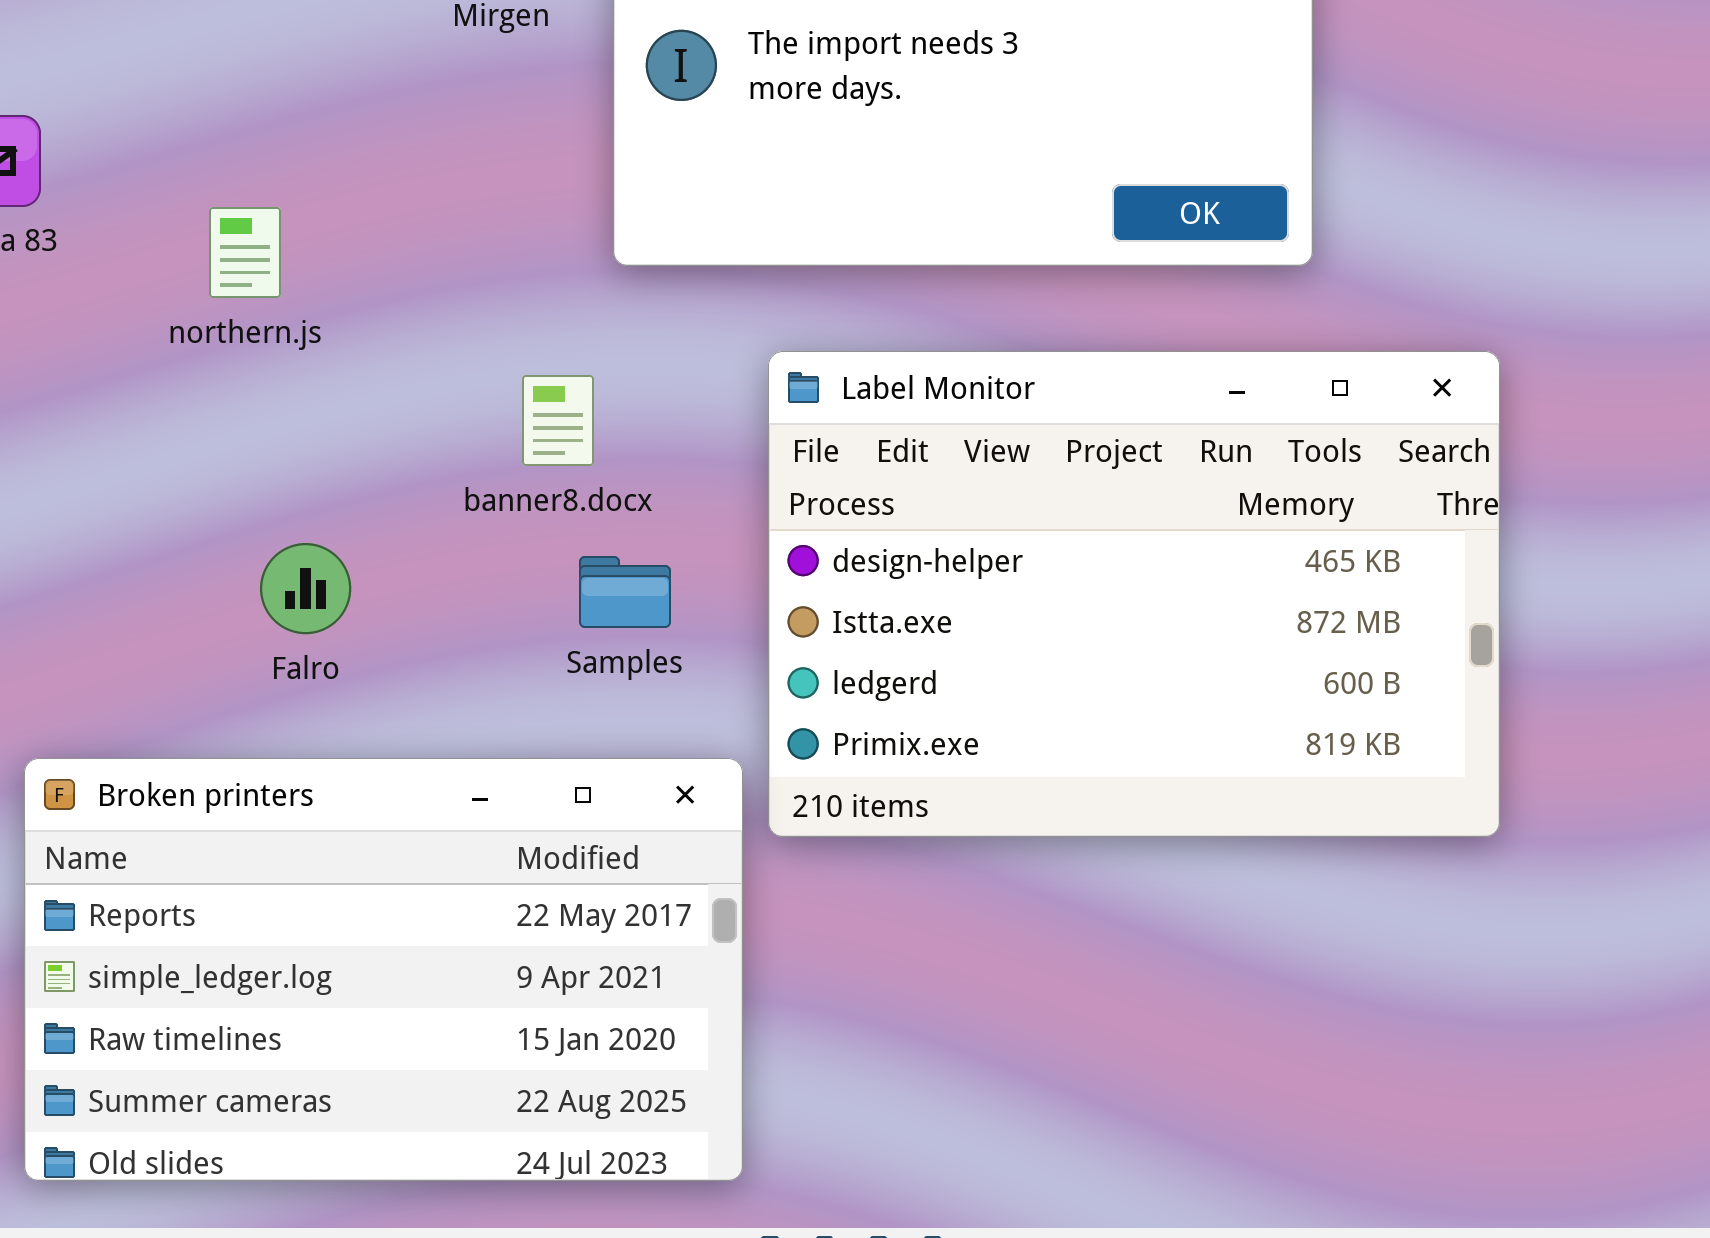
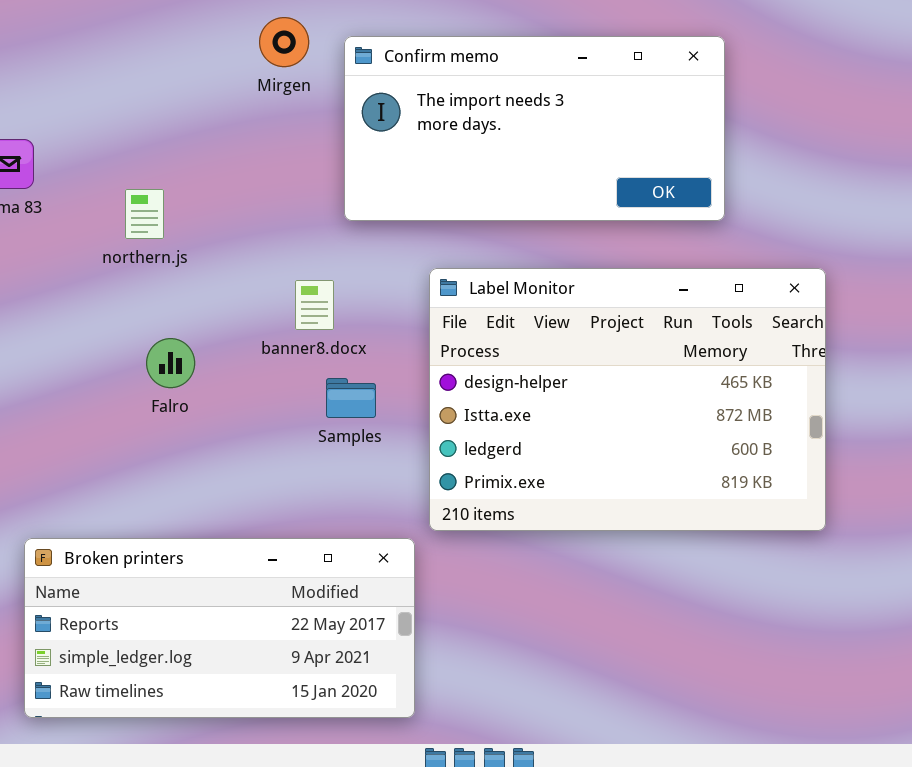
Falro: [260,543,351,634] -> [146,338,195,388], moved
Broken printers: [24,758,743,1181] -> [24,538,415,718], resized

